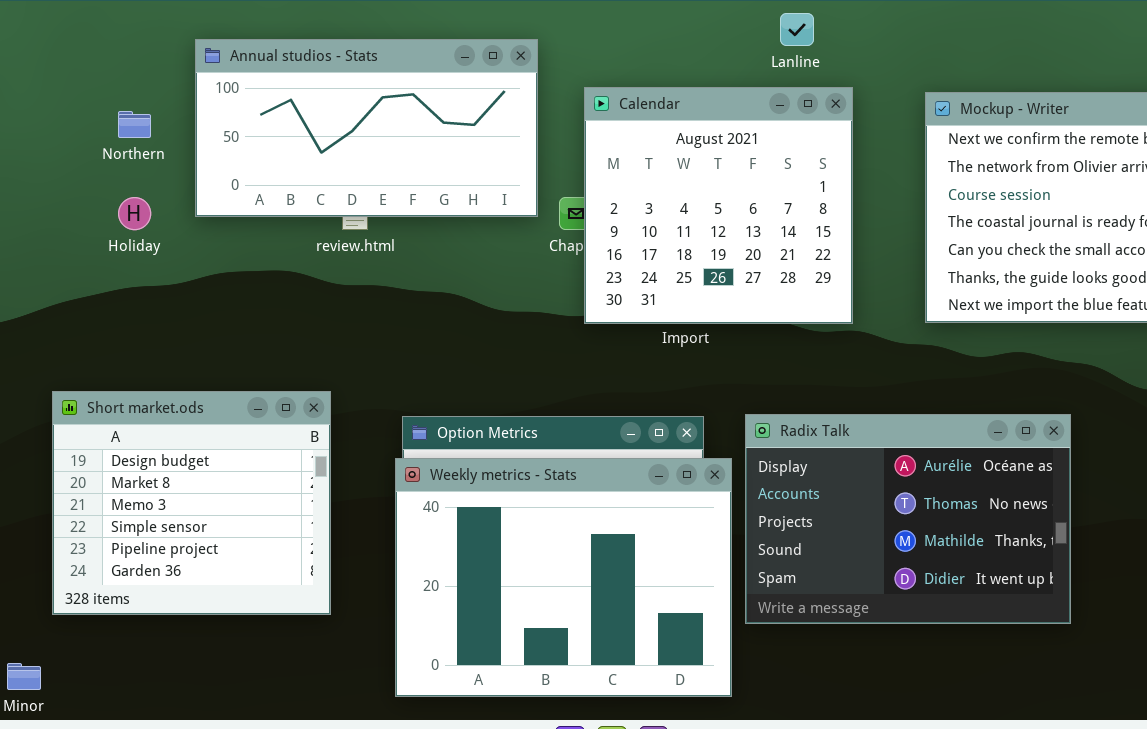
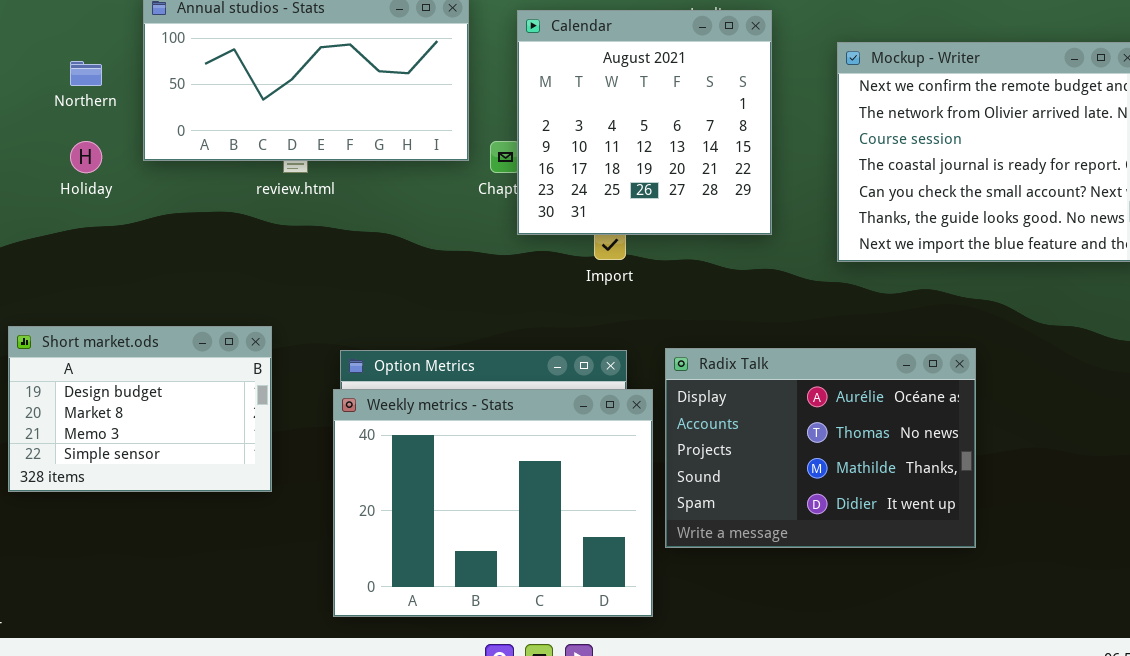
Calendar: [584,87,853,324] -> [517,10,772,235], moved
Short market.ods: [52,391,331,615] -> [8,326,272,492], resized

